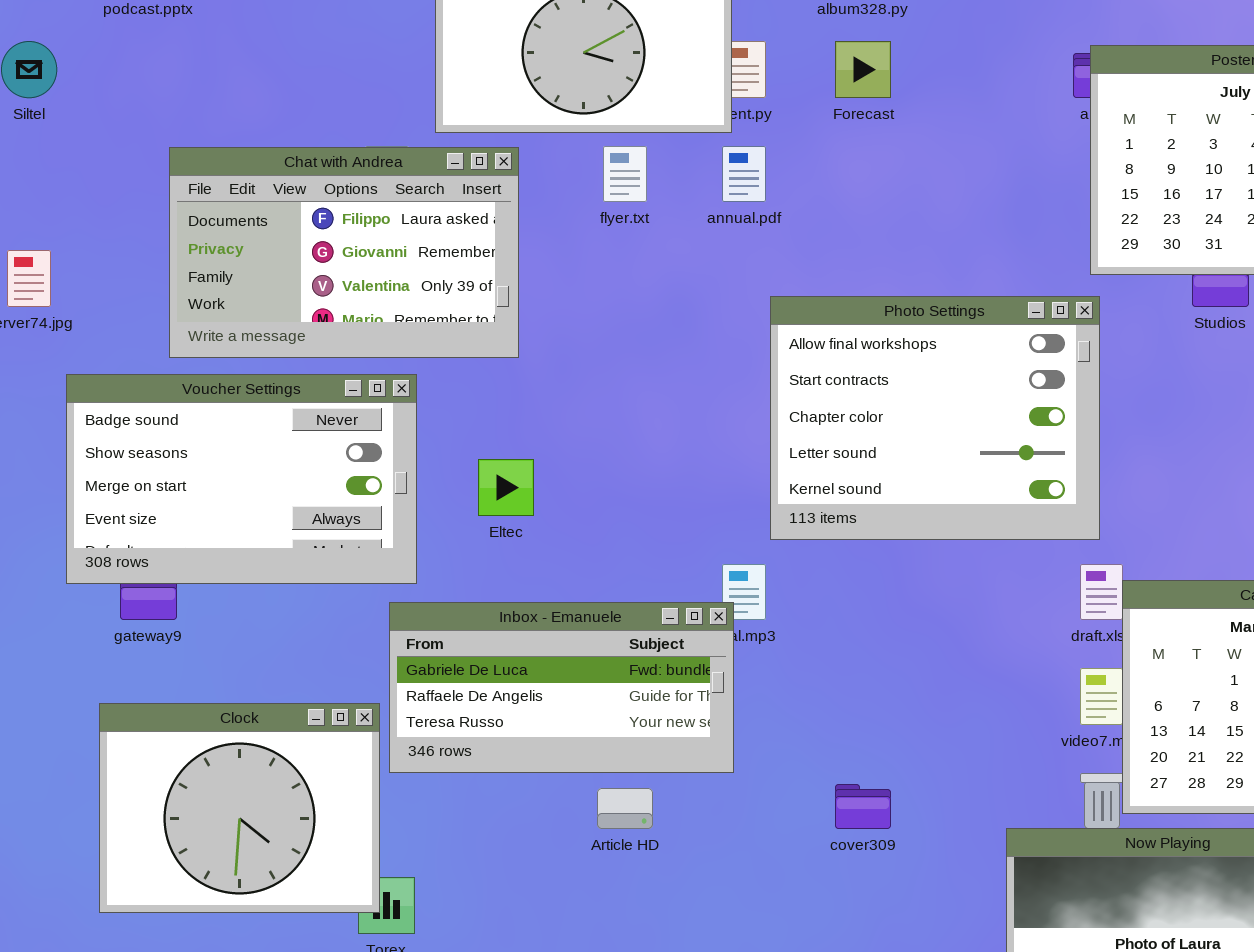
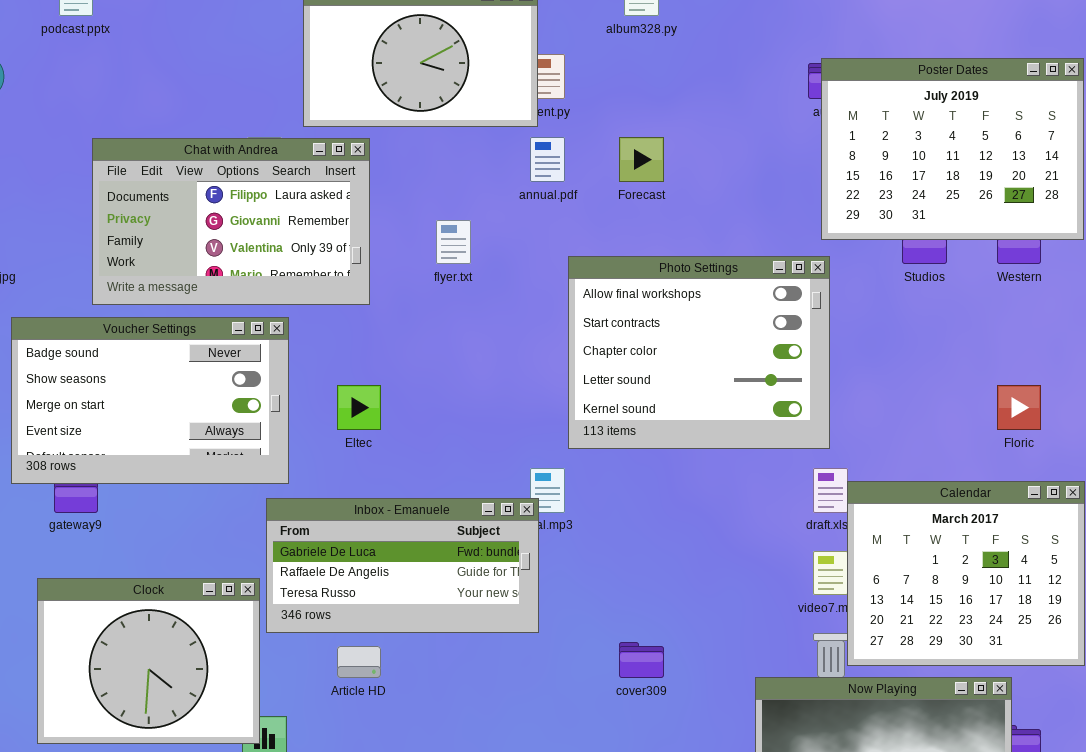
Forecast: [835,41,891,98] -> [619,137,664,182], moved
flyer.txt: [603,146,647,202] -> [436,220,471,264], moved
Article HD: [597,788,653,829] -> [337,646,381,678], moved

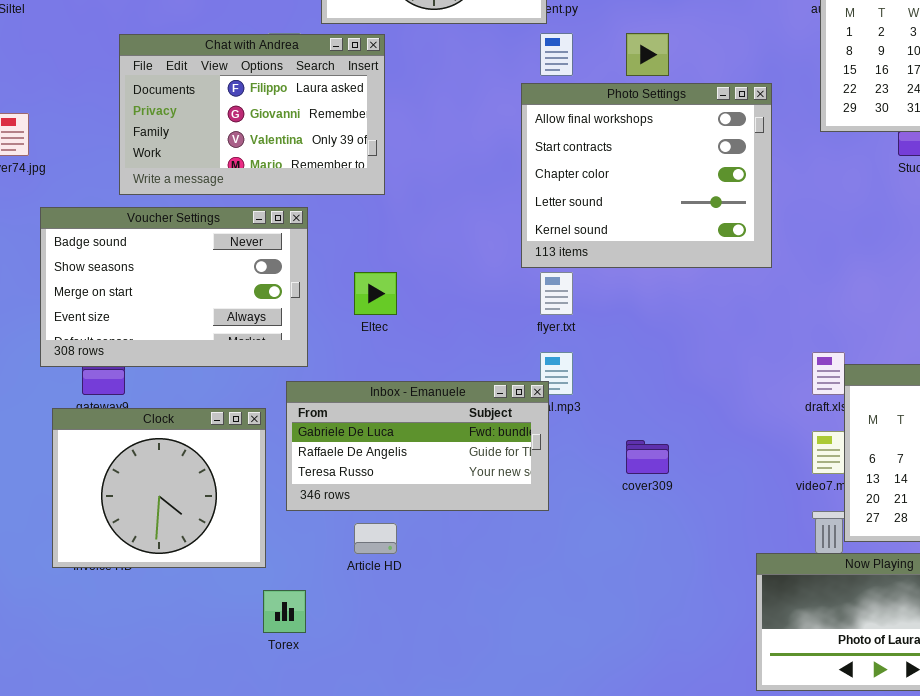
flyer.txt: [436,220,471,264] -> [540,272,573,315], moved
Photo Settings: [568,256,830,449] -> [521,83,772,268], moved
Clock: [37,578,260,744] -> [52,408,266,568], moved
cover309: [619,642,664,678] -> [626,440,669,474], moved

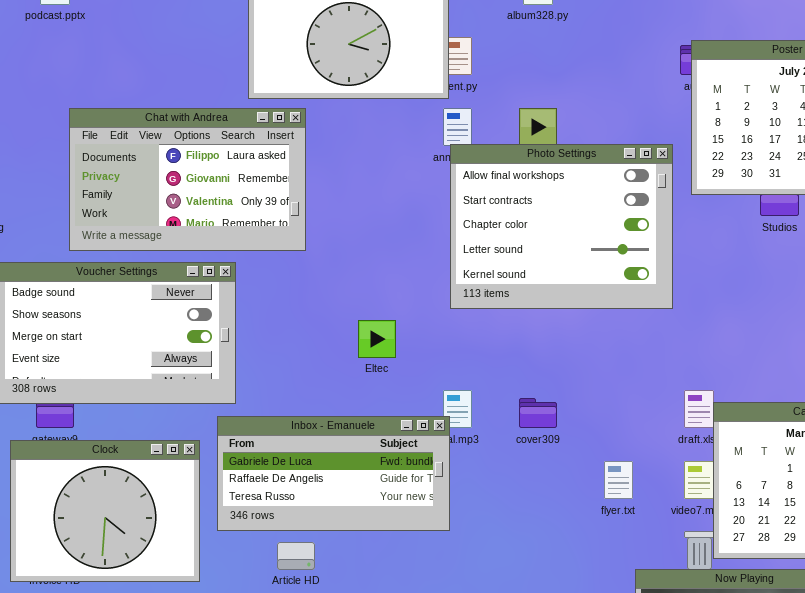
Photo Settings: [521,83,772,268] -> [450,144,673,309], moved
Eltec: [354,272,397,315] -> [358,320,396,358], moved
flyer.txt: [540,272,573,315] -> [604,461,633,499], moved
cover309: [626,440,669,474] -> [519,398,557,428], moved

